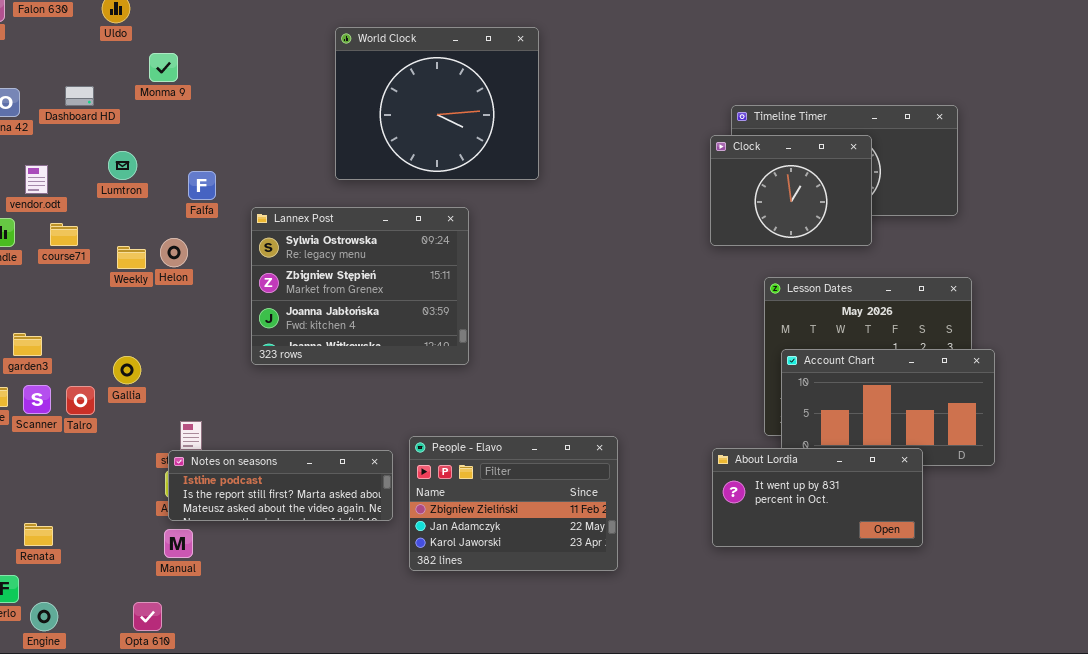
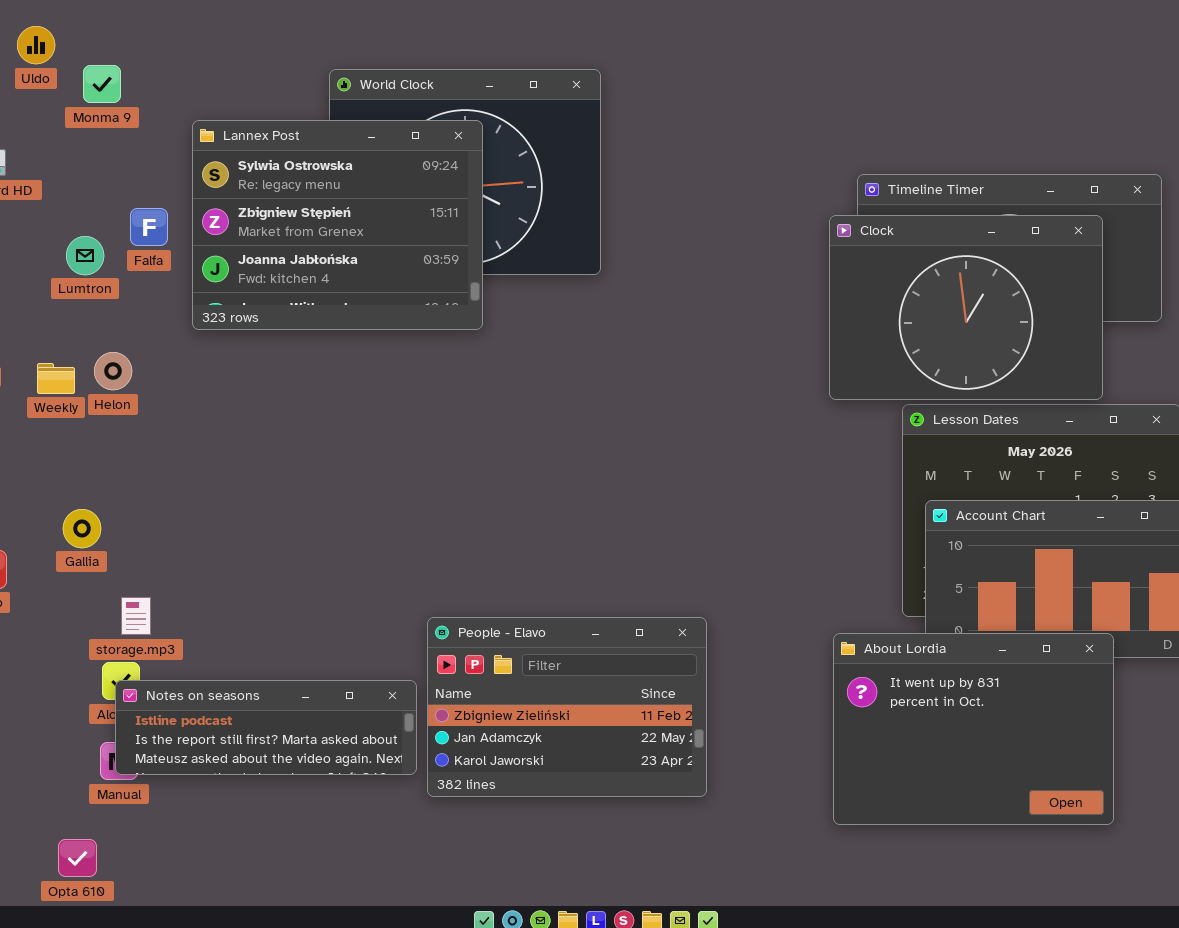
Monma 9: [149,53,178,82] -> [83,65,121,103], moved
Clock: [710,135,872,246] -> [829,215,1103,400], resized
Lumtron: [108,151,137,180] -> [66,236,104,275], moved
Falfa: [188,171,216,200] -> [130,208,168,246], moved
Lannex Post: [251,207,469,365] -> [192,120,483,330], moved
Gallia: [113,356,141,384] -> [63,509,101,548], moved
About Lordia: [712,448,923,547] -> [833,633,1114,825], resized
Notes on seasons: [168,450,393,521] -> [115,680,417,775], moved

